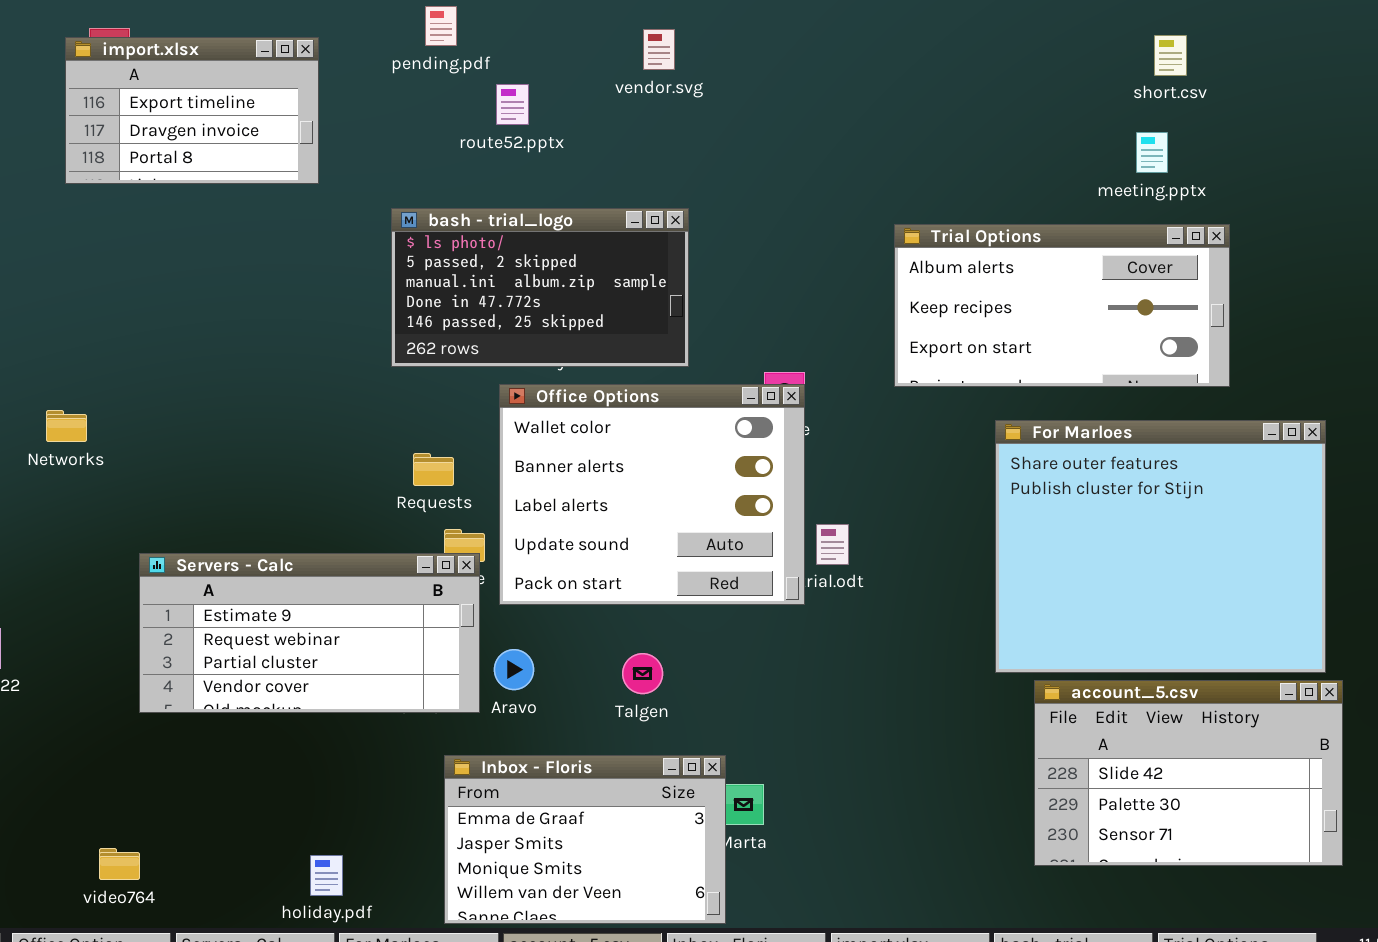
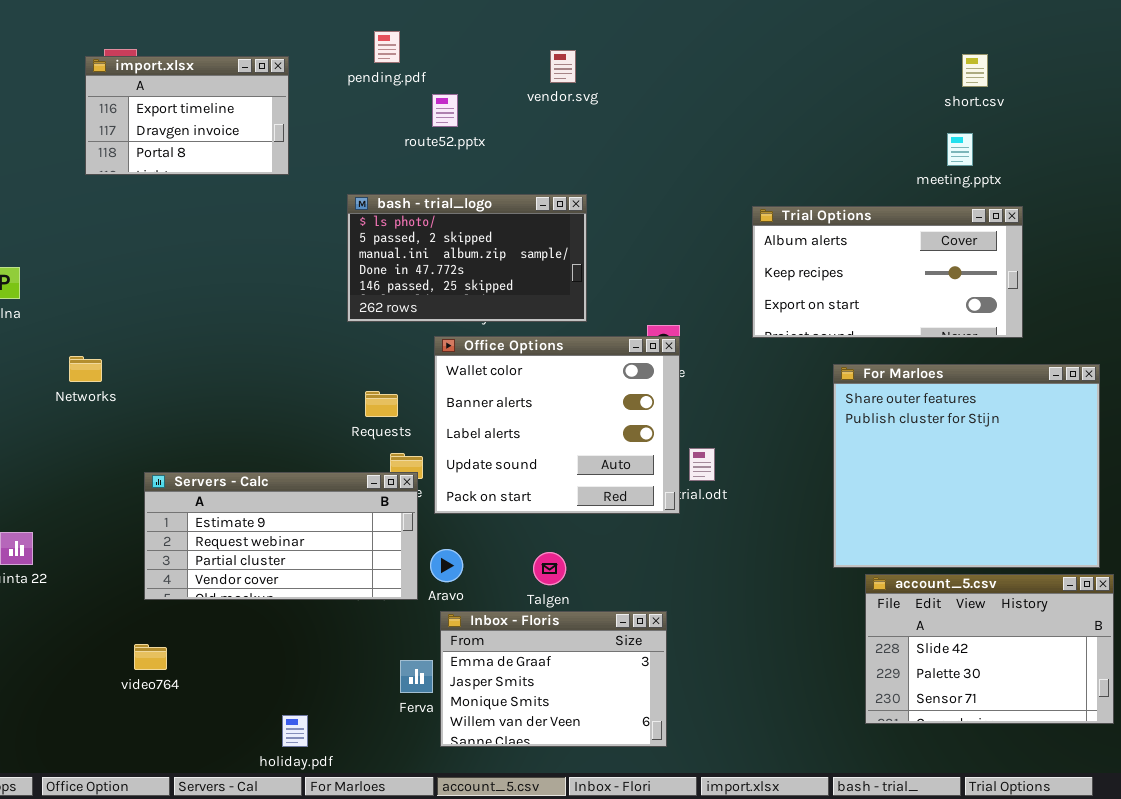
Inbox - Floris: [444,755,726,924] -> [440,611,667,747], moved
video764: [99,848,140,880] -> [134,644,167,670], moved

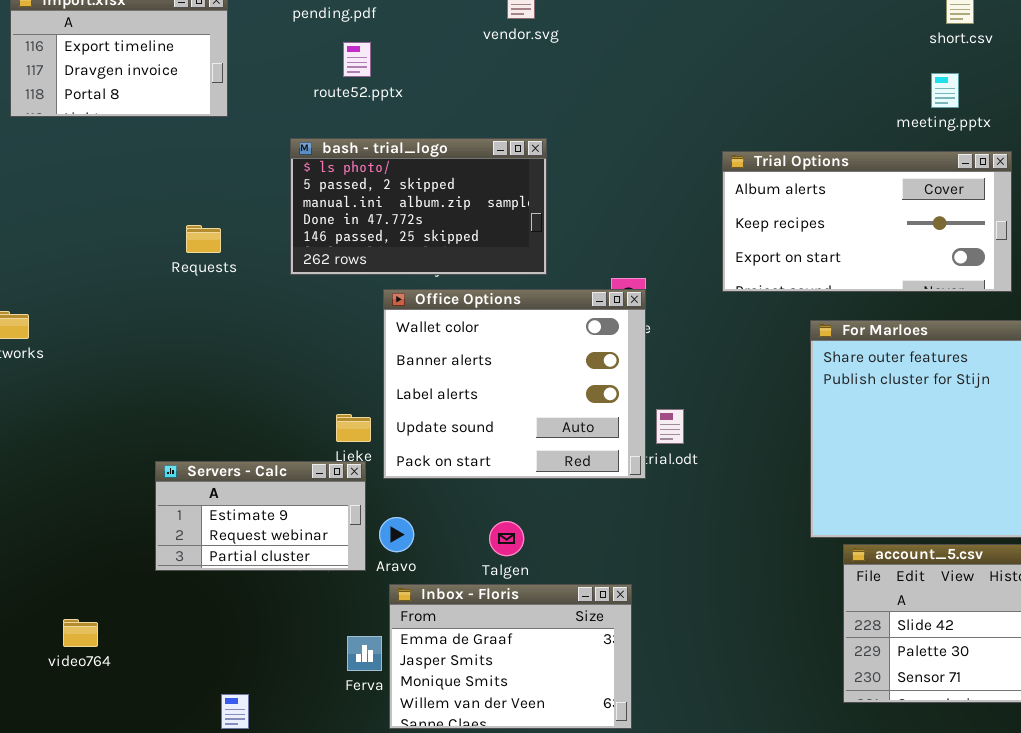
route52.pptx: [432,94,458,127] -> [343,42,371,77], moved
Requests: [365,391,398,417] -> [186,225,221,253], moved
Servers - Calc: [144,472,418,600] -> [155,461,366,571], resized

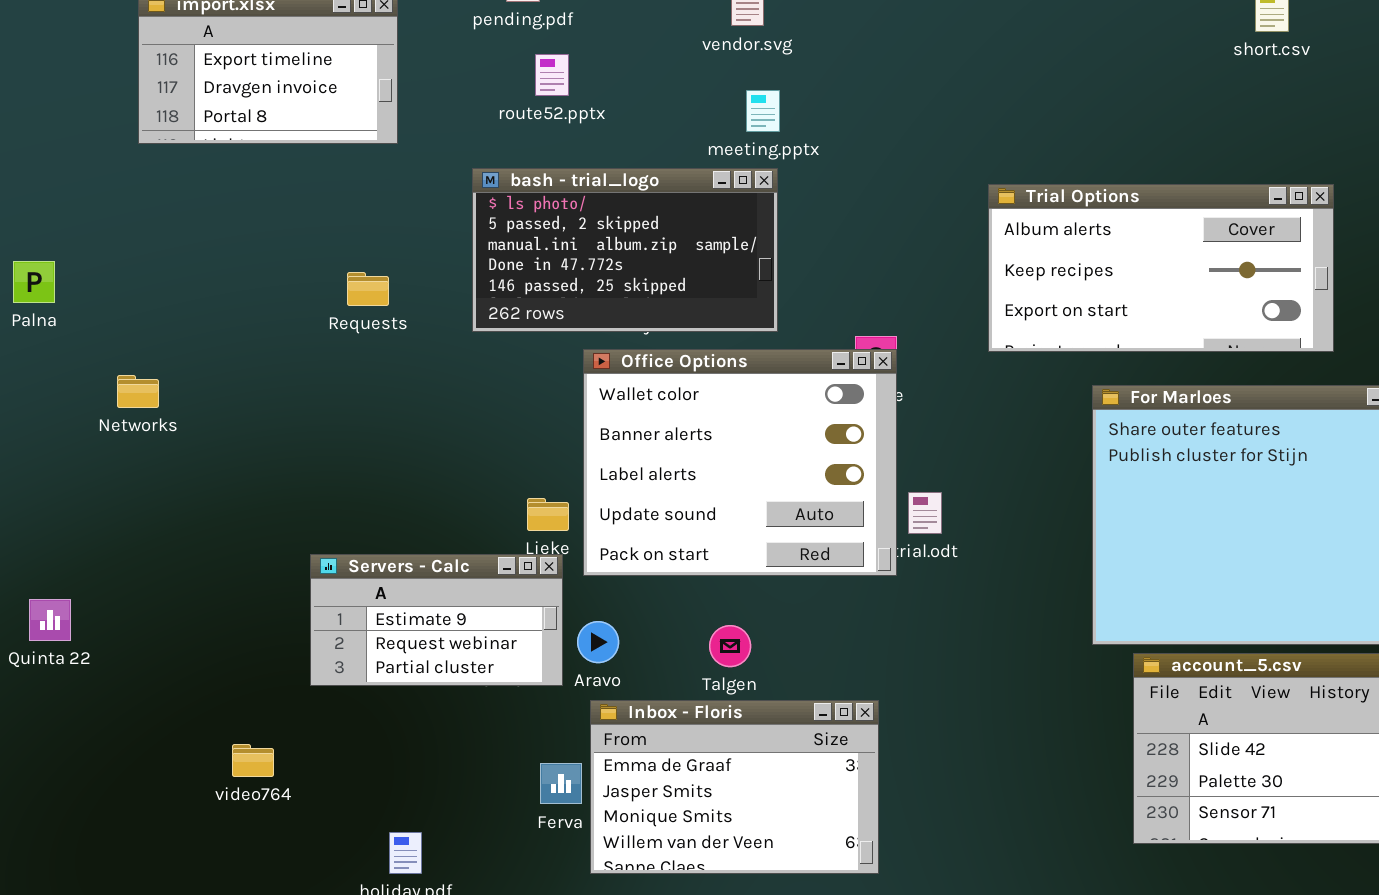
meeting.pptx: [931,73,959,108] -> [746,90,780,132], moved
video764: [63,619,98,647] -> [232,744,274,777], moved

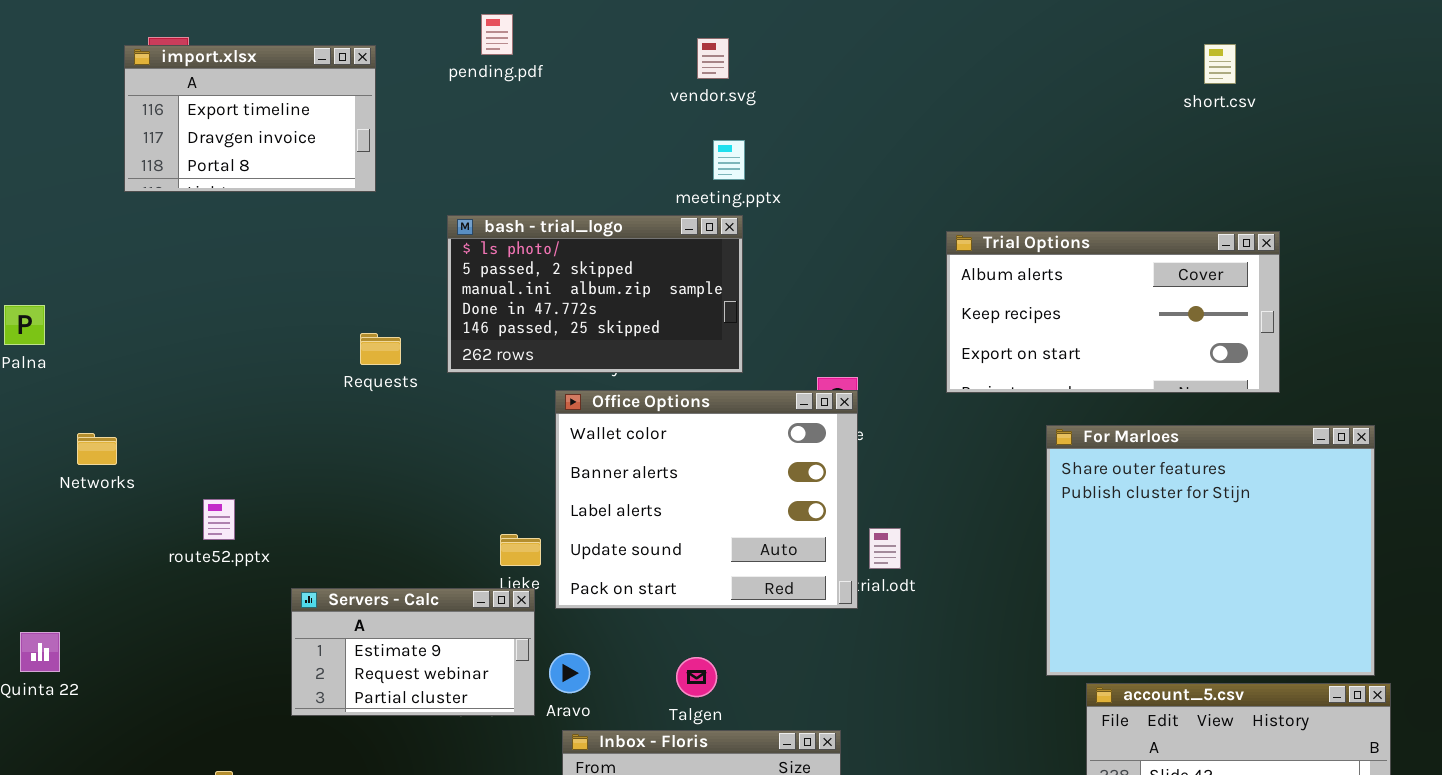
route52.pptx: [535,54,569,96] -> [203,499,235,540], moved
Requests: [347,272,389,306] -> [360,333,401,365], moved
Networks: [117,375,159,408] -> [77,433,117,465], moved

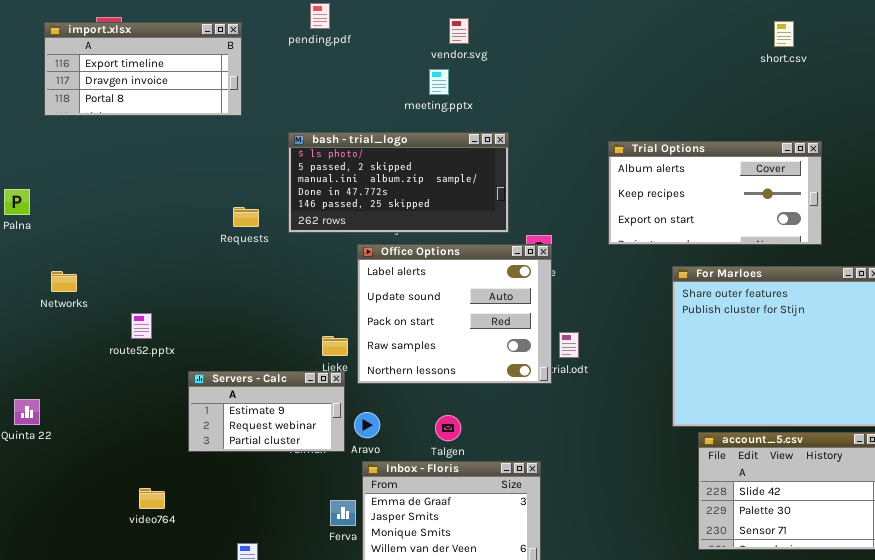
import.xlsx: [124,45,376,192] -> [44,22,242,116], resized
meeting.pptx: [713,140,745,180] -> [429,69,449,95], moved
bash - trial_logo: [447,215,743,373] -> [288,132,509,233], resized
Office Options: [555,390,858,609] -> [357,244,552,384], scrolled down 2 rows

